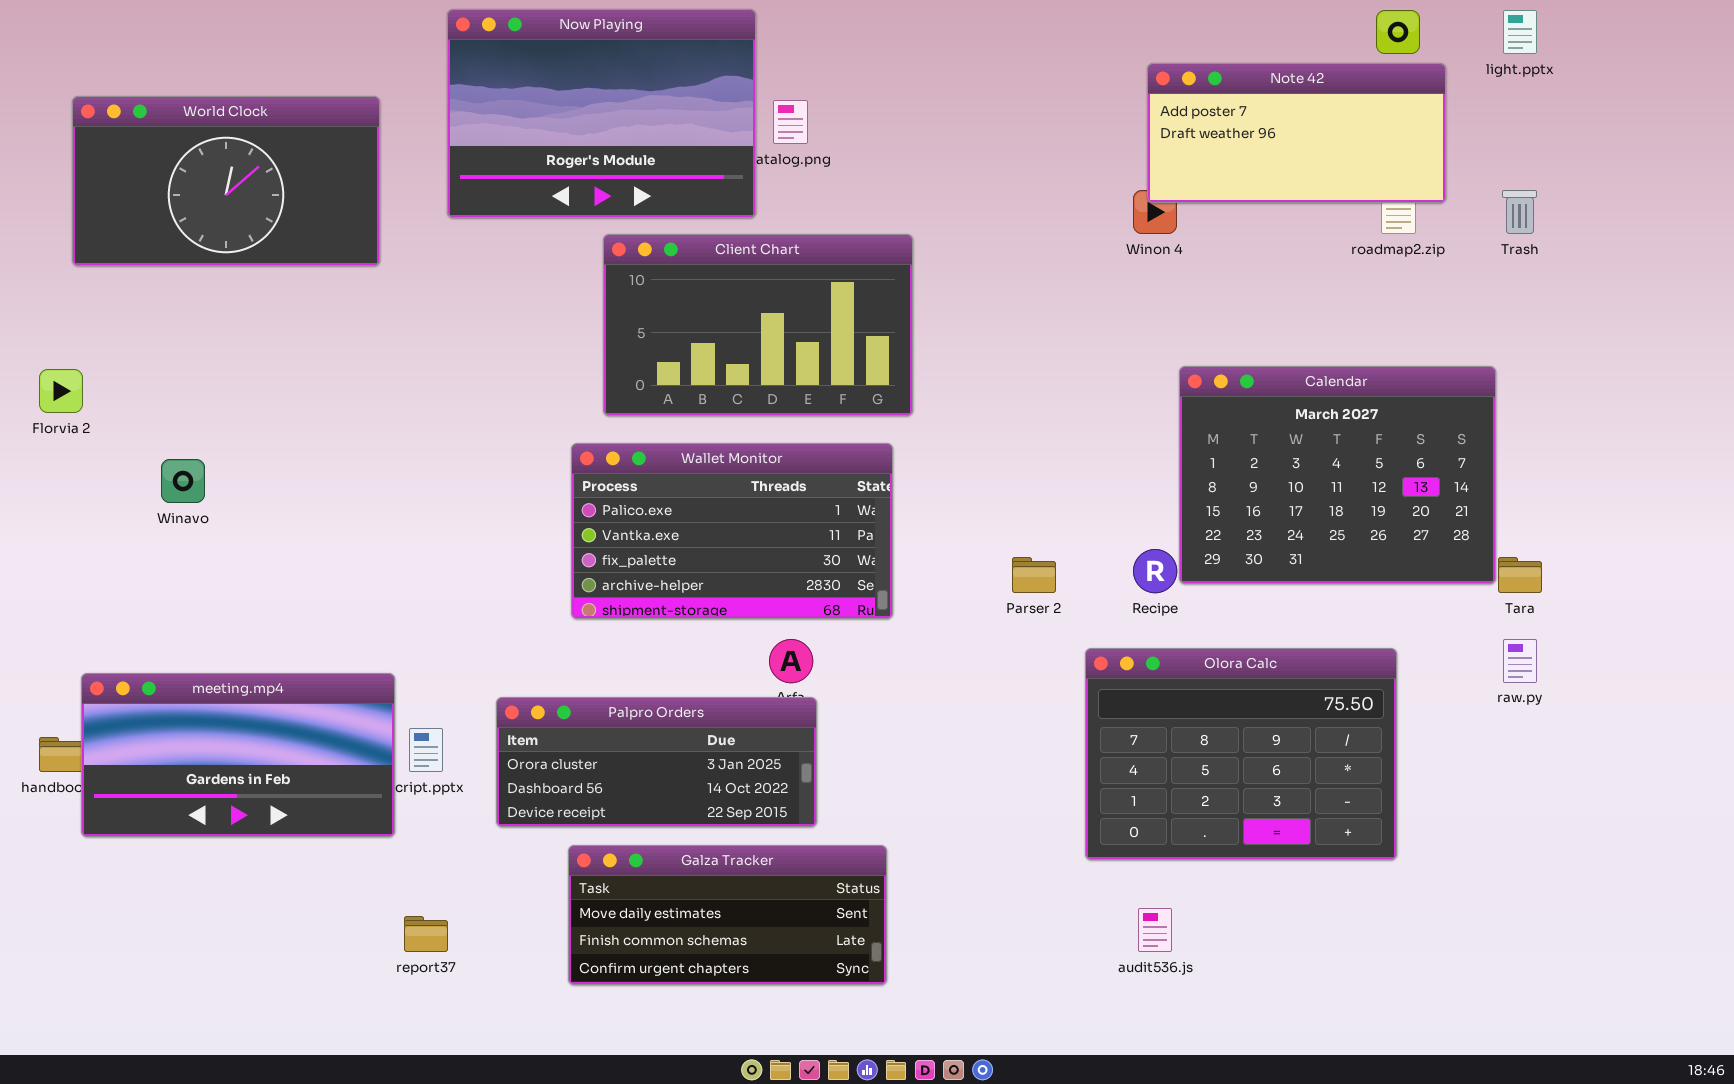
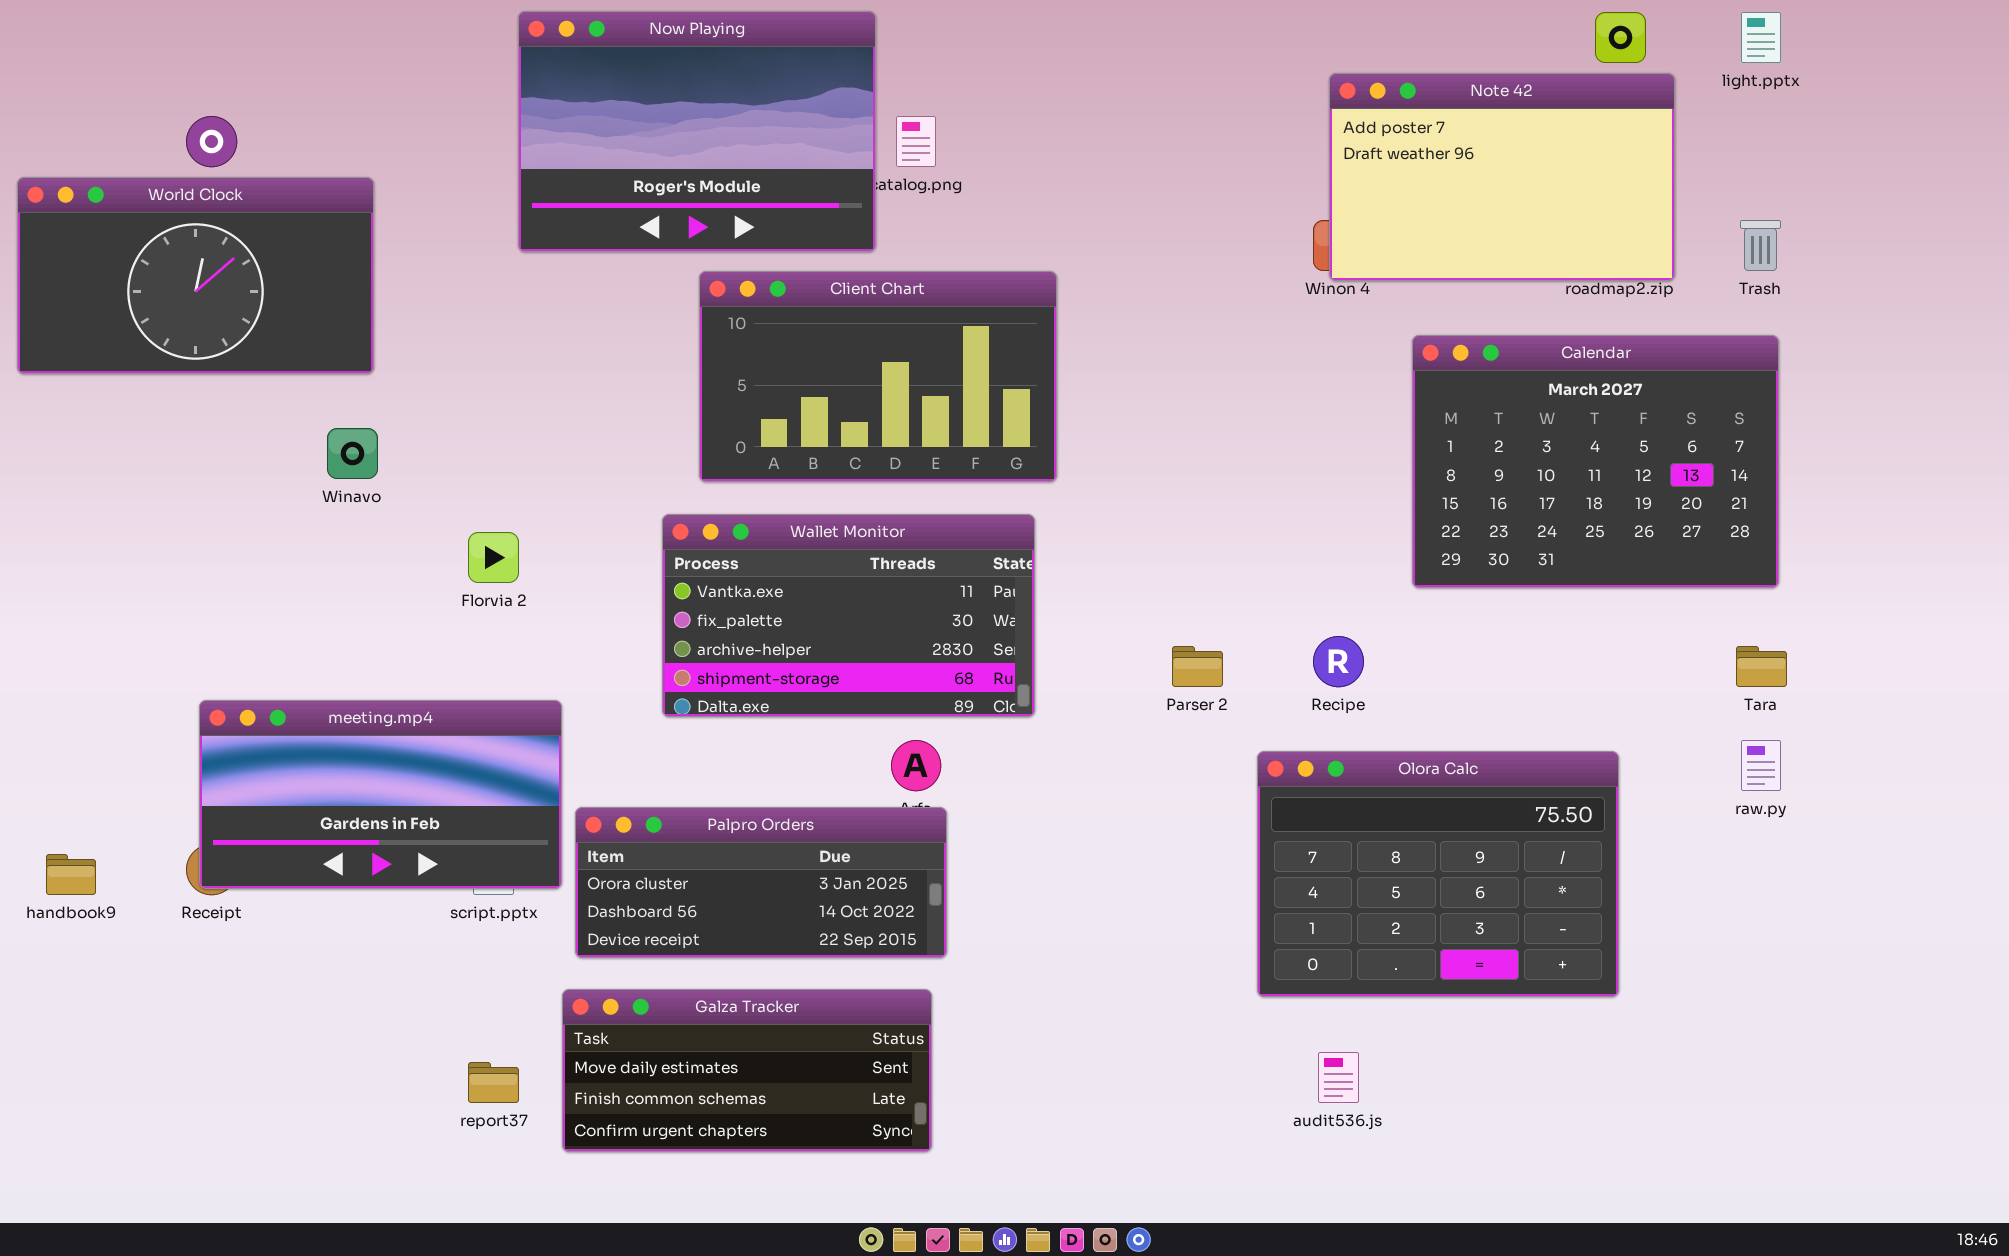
Note 42: [1147,63,1446,203] -> [1329,73,1675,281], resized
World Clock: [72,96,380,266] -> [17,177,374,374], moved
Calendar: [1179,366,1496,584] -> [1412,335,1779,588], moved
Florvia 2: [39,369,83,413] -> [468,532,519,583], moved
Wallet Monitor: [571,443,893,619] -> [662,514,1035,717], scrolled down 1 row
Winavo: [161,459,205,503] -> [327,428,378,479], moved
meeting.mp4: [81,673,395,837] -> [199,700,562,889], moved
Galza Tracker: [568,845,887,985] -> [562,989,932,1152], moved

